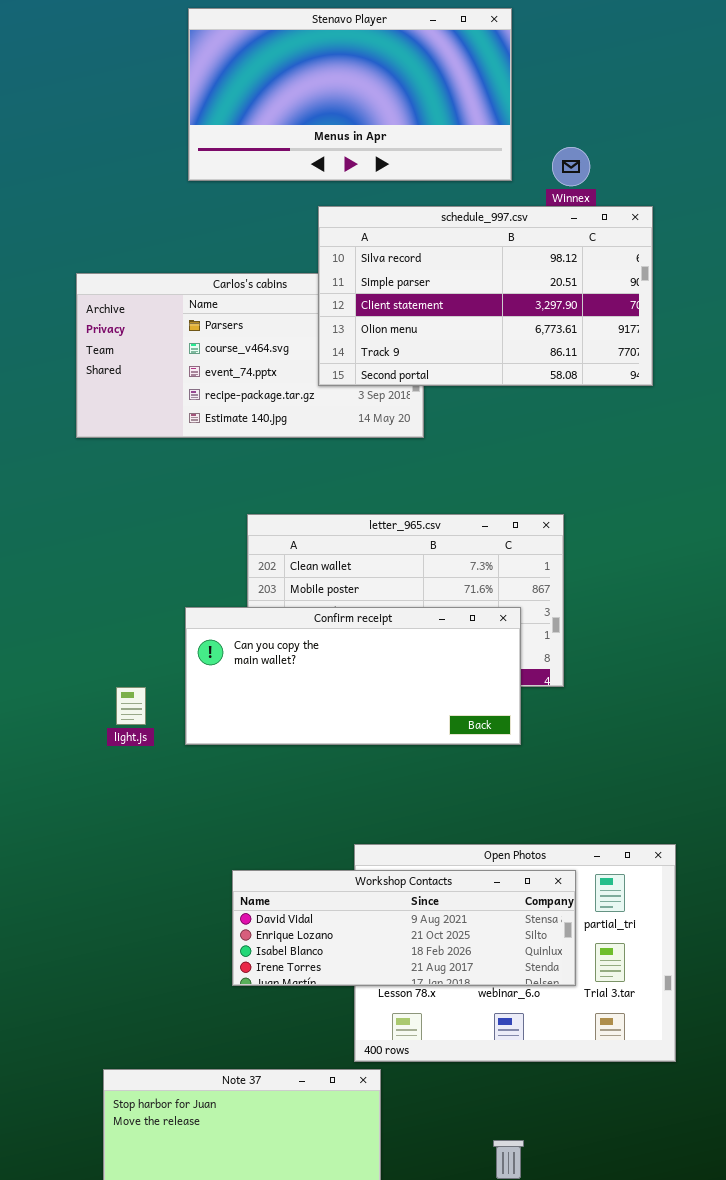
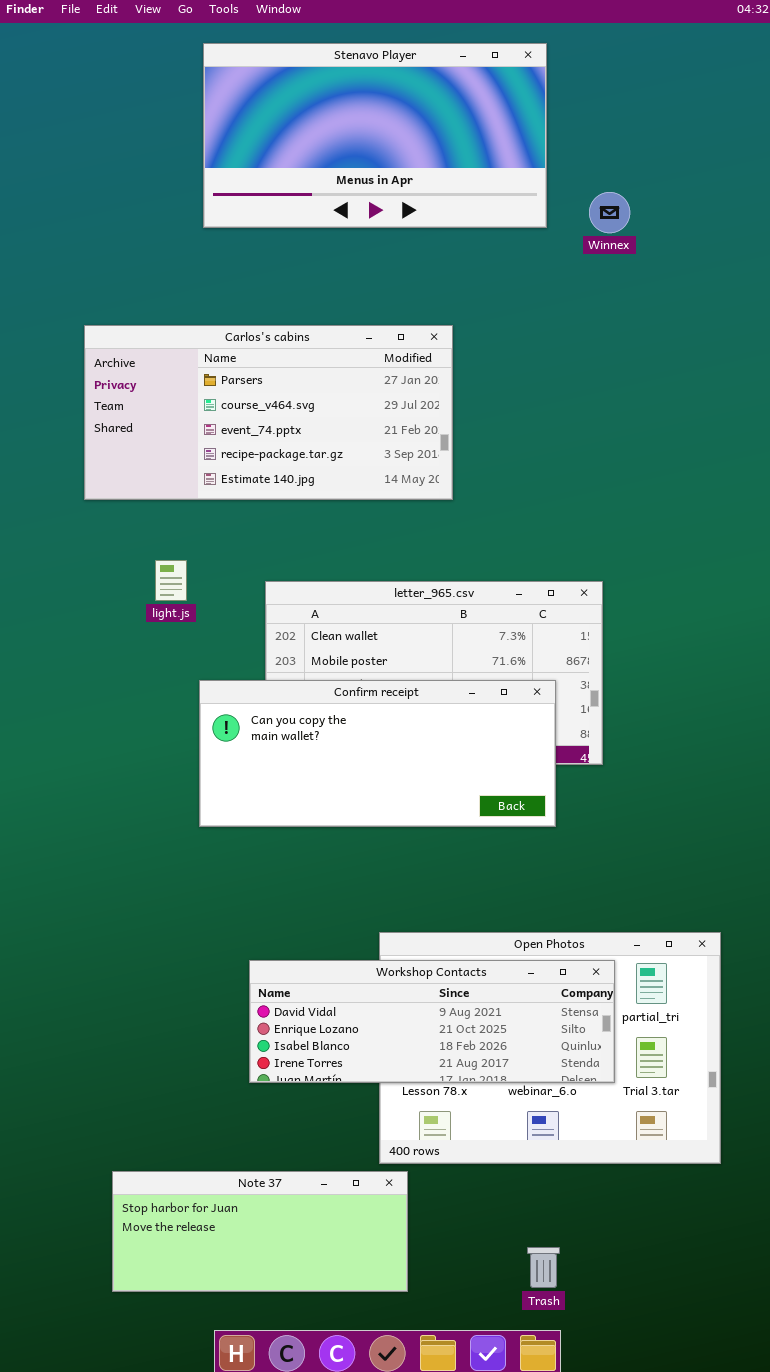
schedule_997.csv: [318,206,653,386] -> none, closed
light.js: [116,687,146,725] -> [155,560,187,601], moved

